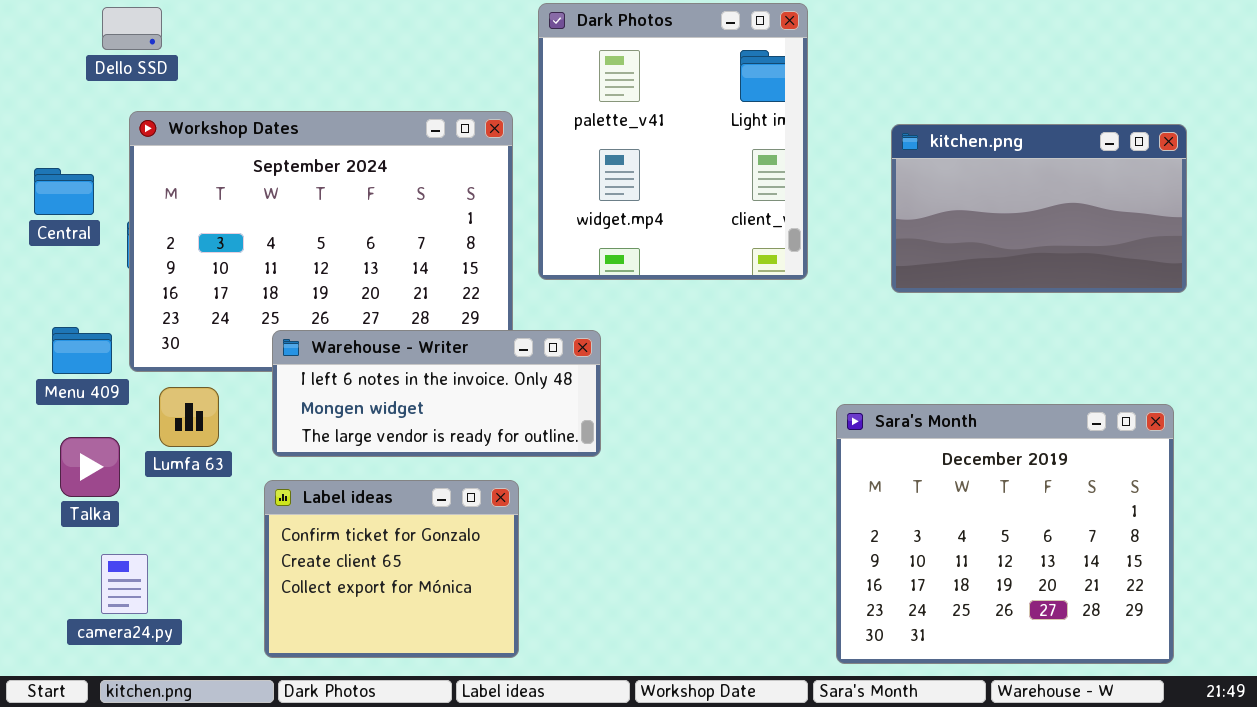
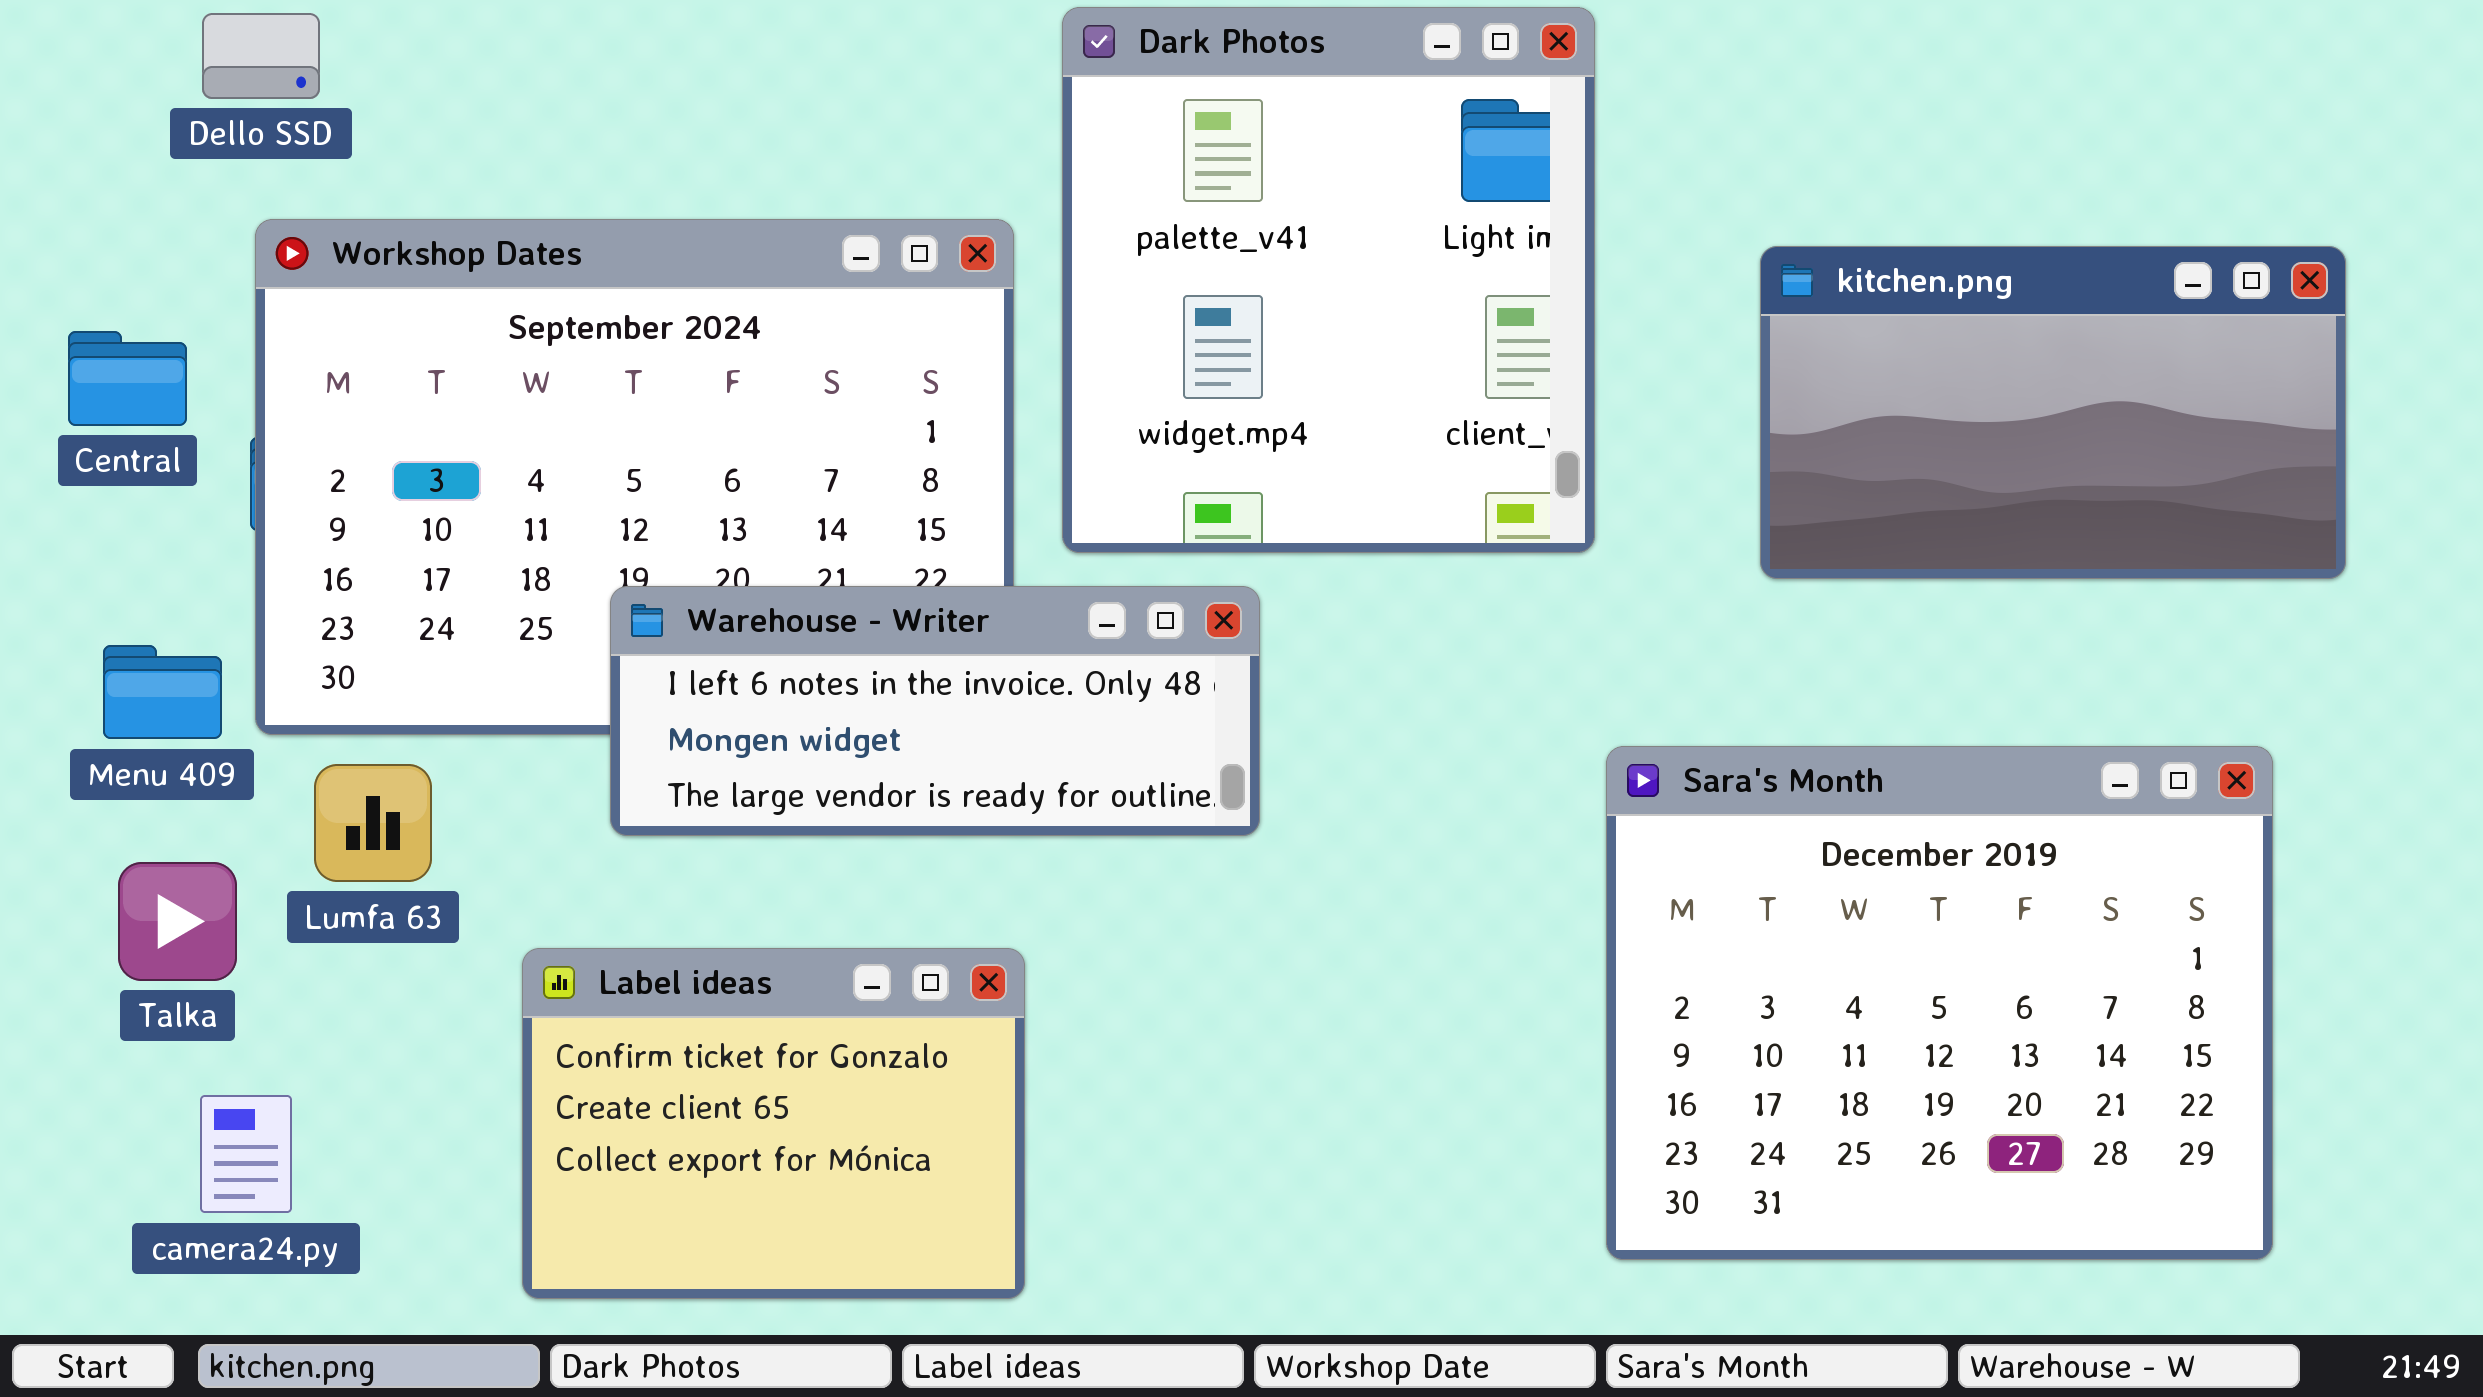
Warehouse - Writer: [272,330,601,457] -> [610,586,1260,836], moved
Sara's Month: [836,404,1174,664] -> [1606,746,2273,1260], moved

